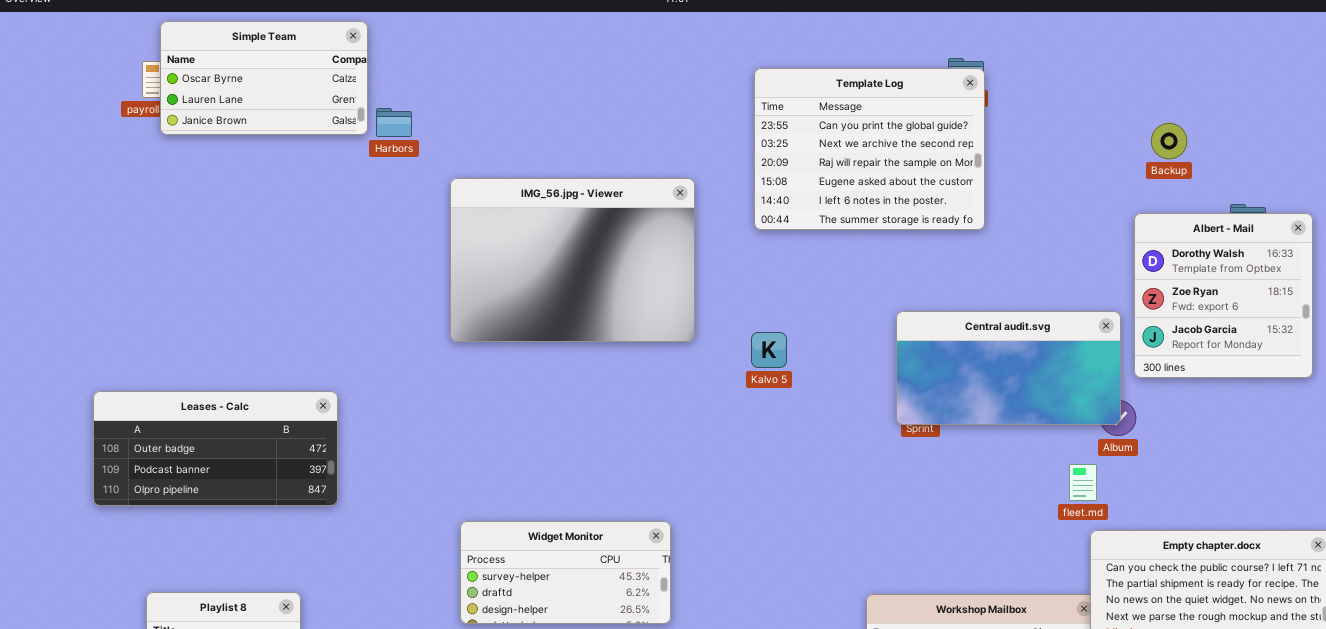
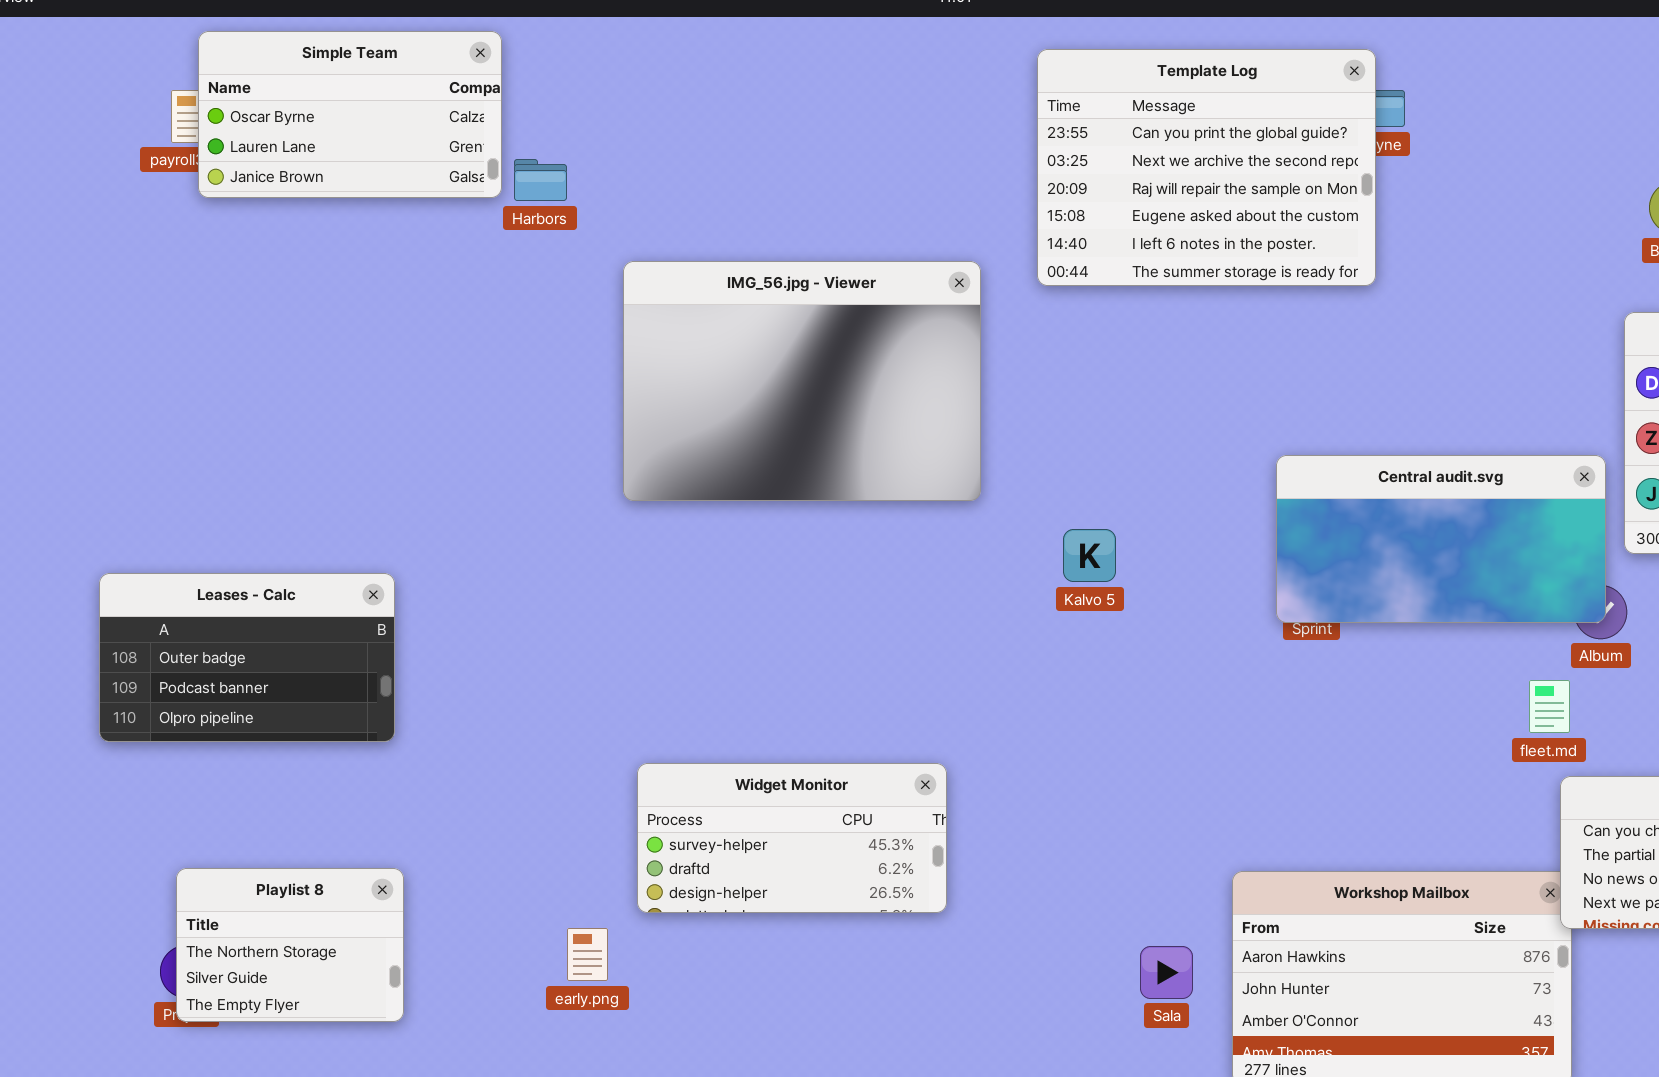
Template Log: [754,68,985,230] -> [1037,49,1376,286], moved
Kalvo 5: [751,332,787,368] -> [1063,529,1116,582], moved
Leases - Calc: [93,391,338,506] -> [99,573,395,742], resized

